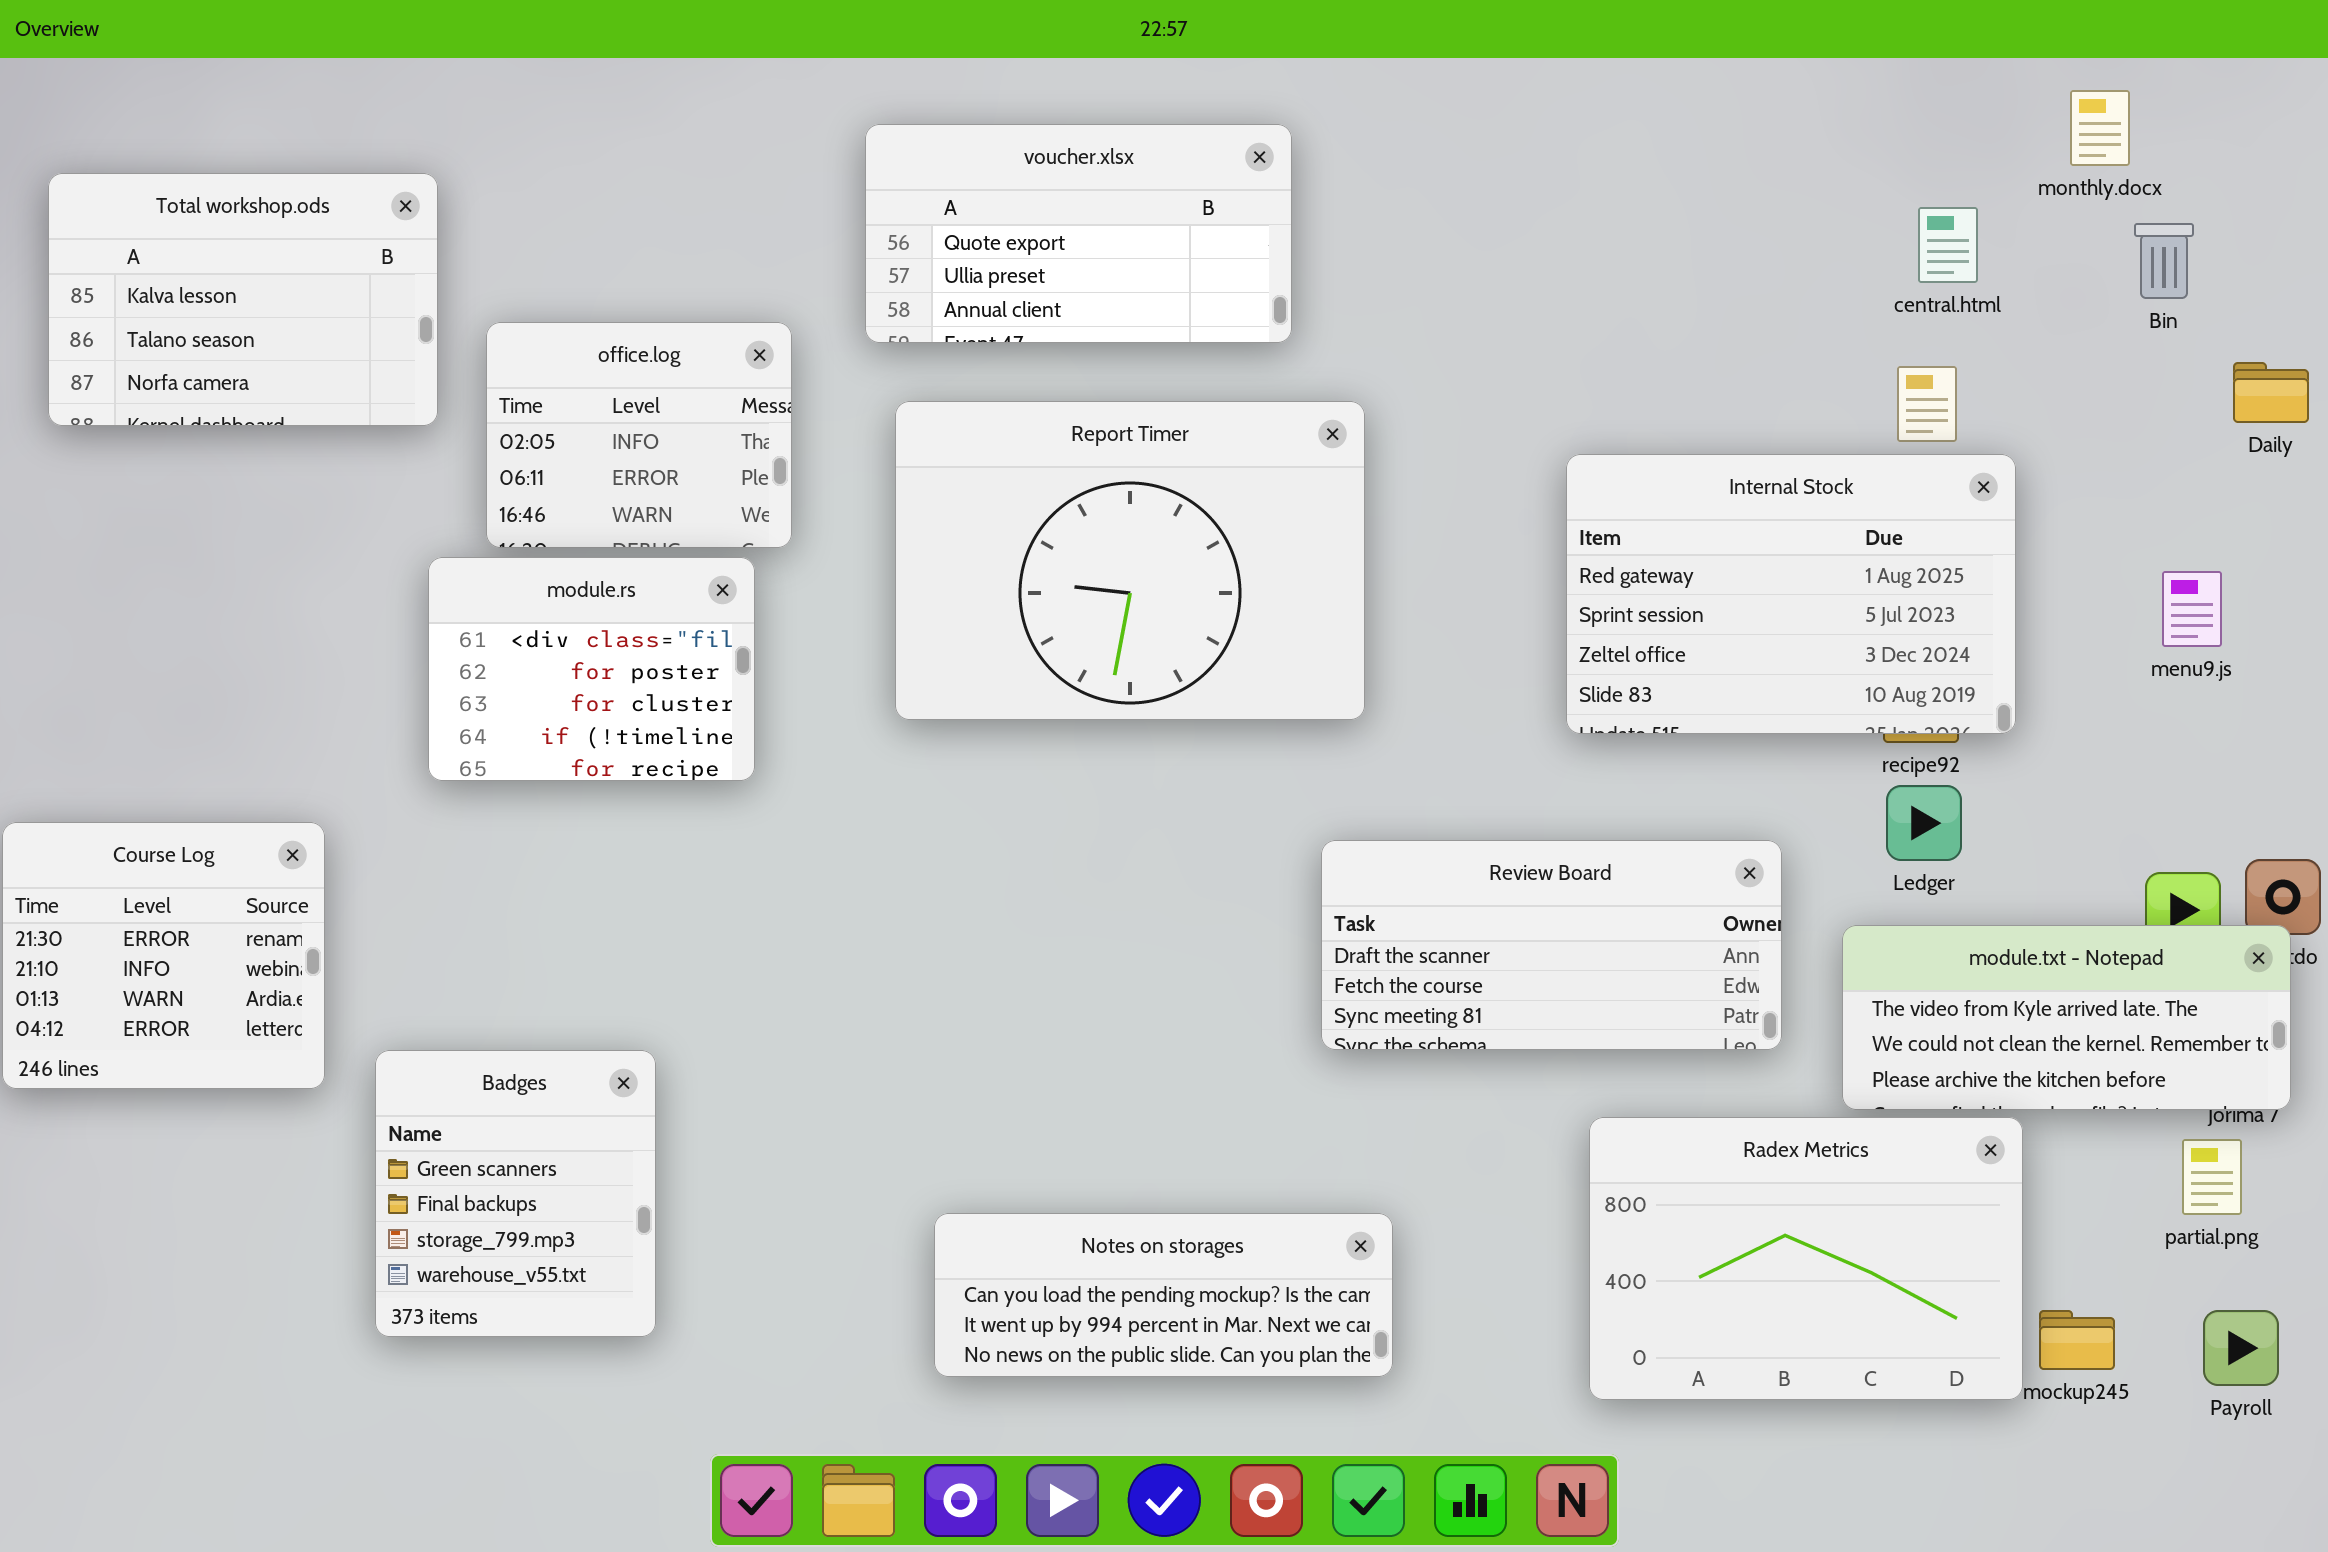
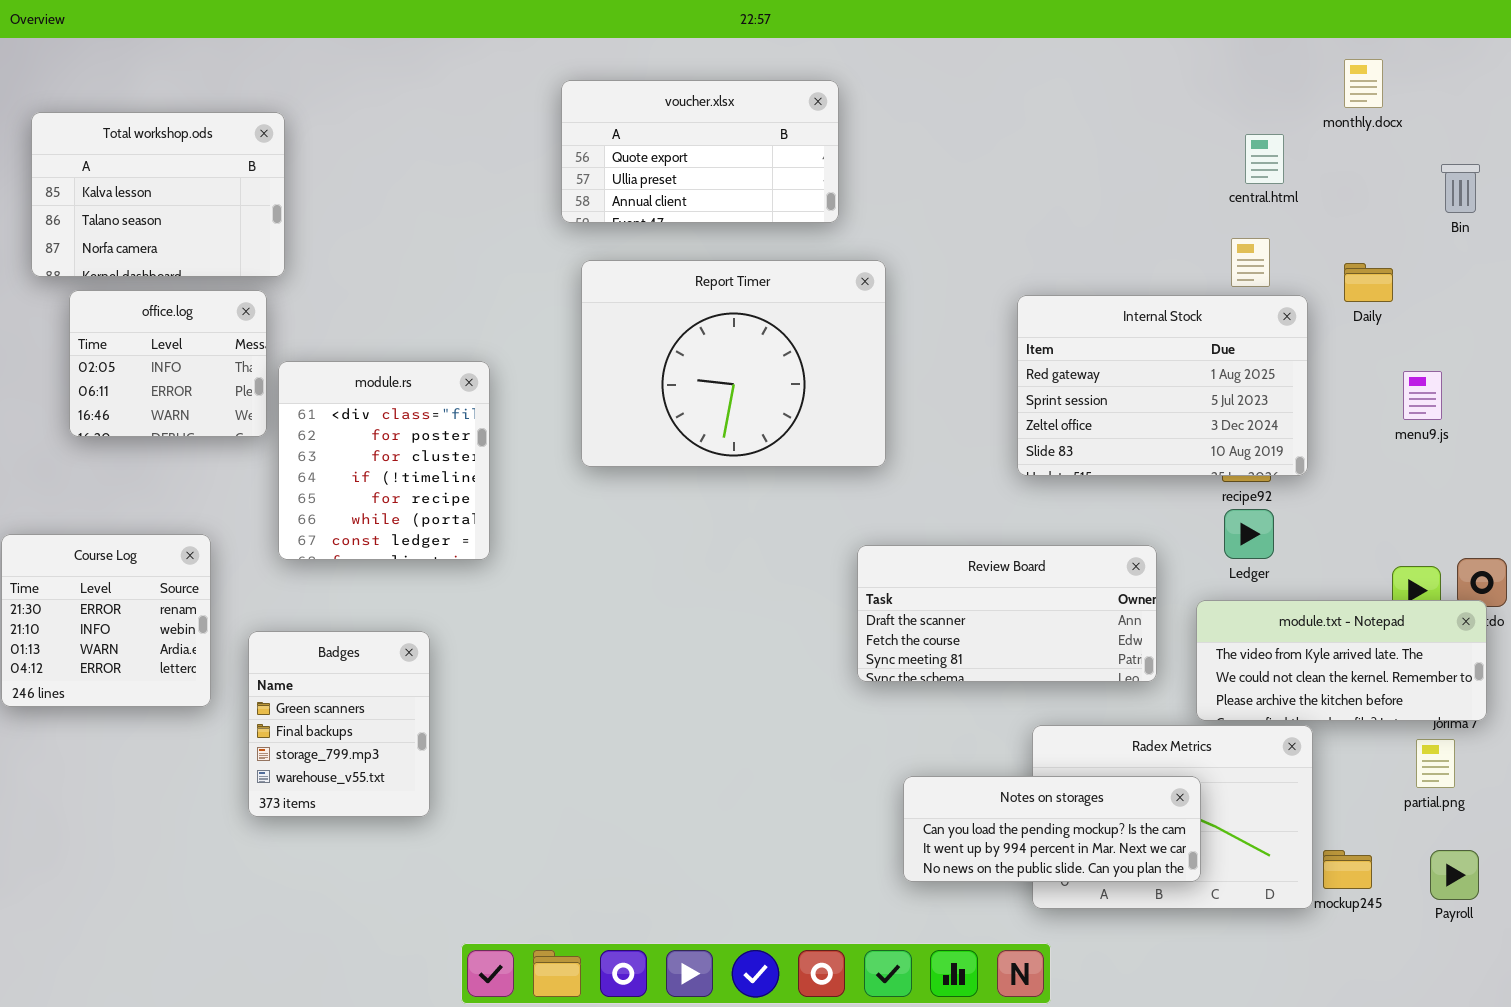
Bin: [2134,223,2194,299] -> [1441,164,1480,213], moved
office.log: [486,322,792,548] -> [69,290,267,437], moved
Daily: [2233,362,2309,423] -> [1344,263,1393,302], moved
module.rs: [428,557,755,781] -> [278,361,490,560], resized
Badges: [375,1050,656,1337] -> [248,631,430,817], moved
Notes on storages: [934,1213,1393,1377] -> [903,776,1201,882], moved

